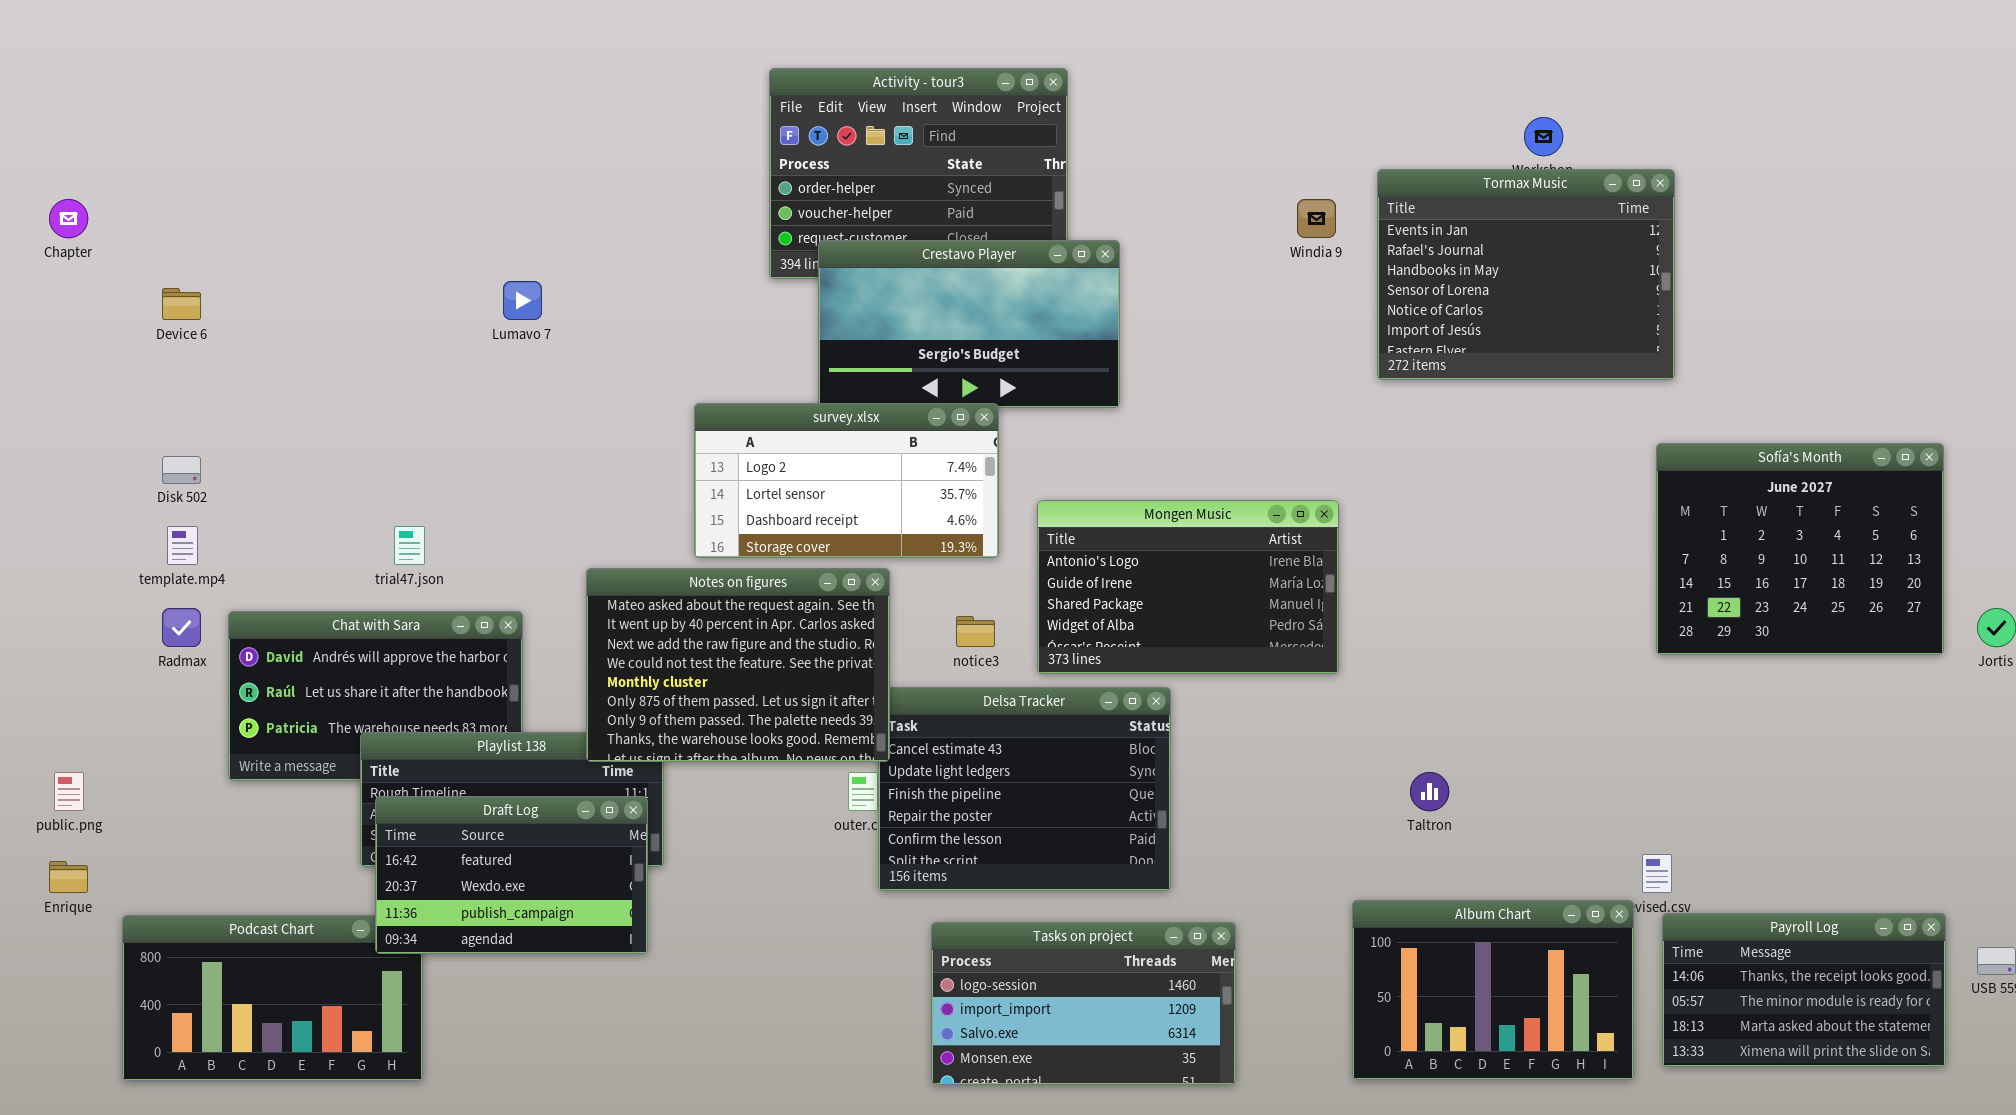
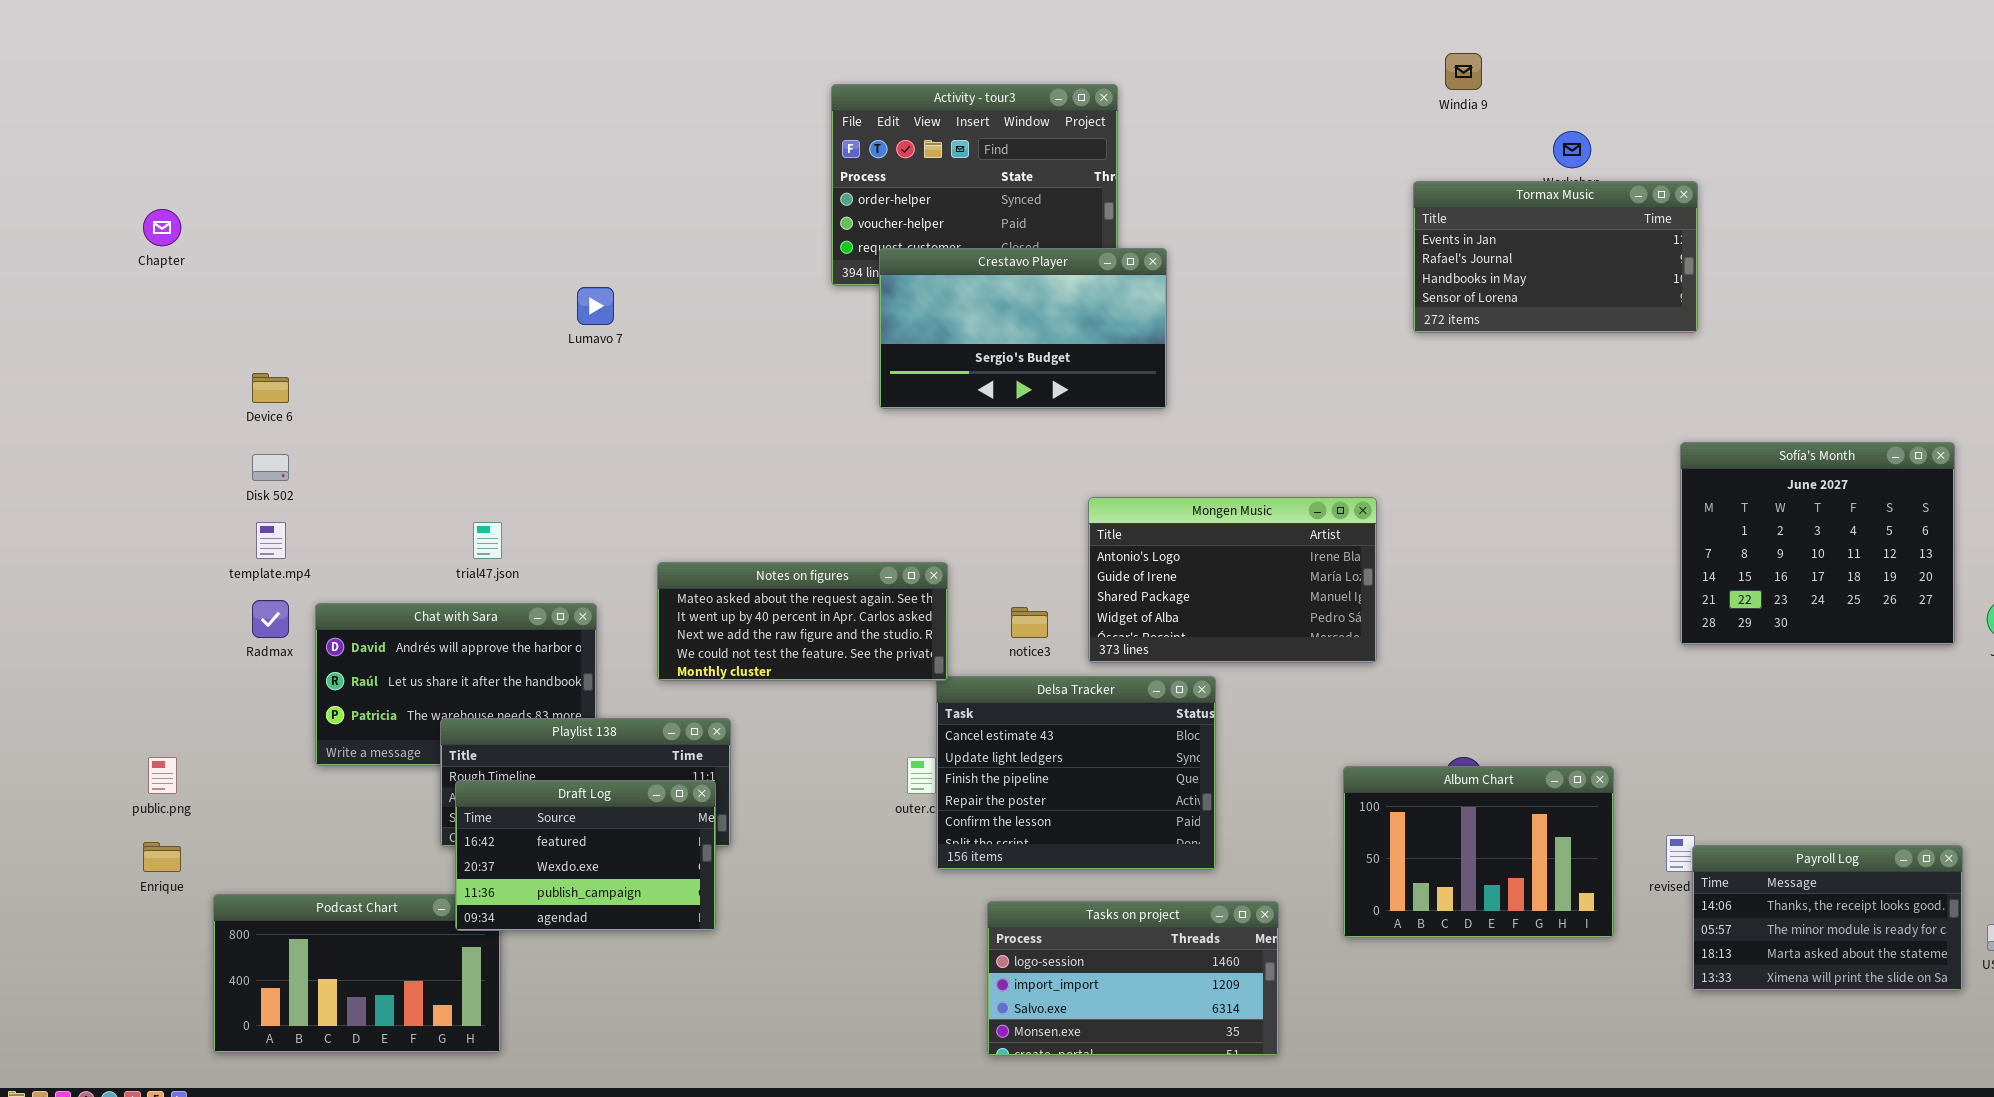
Tormax Music: [1377,169,1675,380] -> [1413,181,1698,333], resized
Windia 9: [1297,199,1336,238] -> [1445,53,1482,90], moved
Device 6: [162,288,201,320] -> [252,373,289,403], moved
survey.xlsx: [694,403,999,558] -> none, closed
Notes on figures: [586,568,890,762] -> [657,562,948,681], resized
Album Chart: [1352,900,1634,1080] -> [1343,766,1614,938], moved
Payroll Log: [1662,913,1946,1067] -> [1692,845,1963,991], moved

